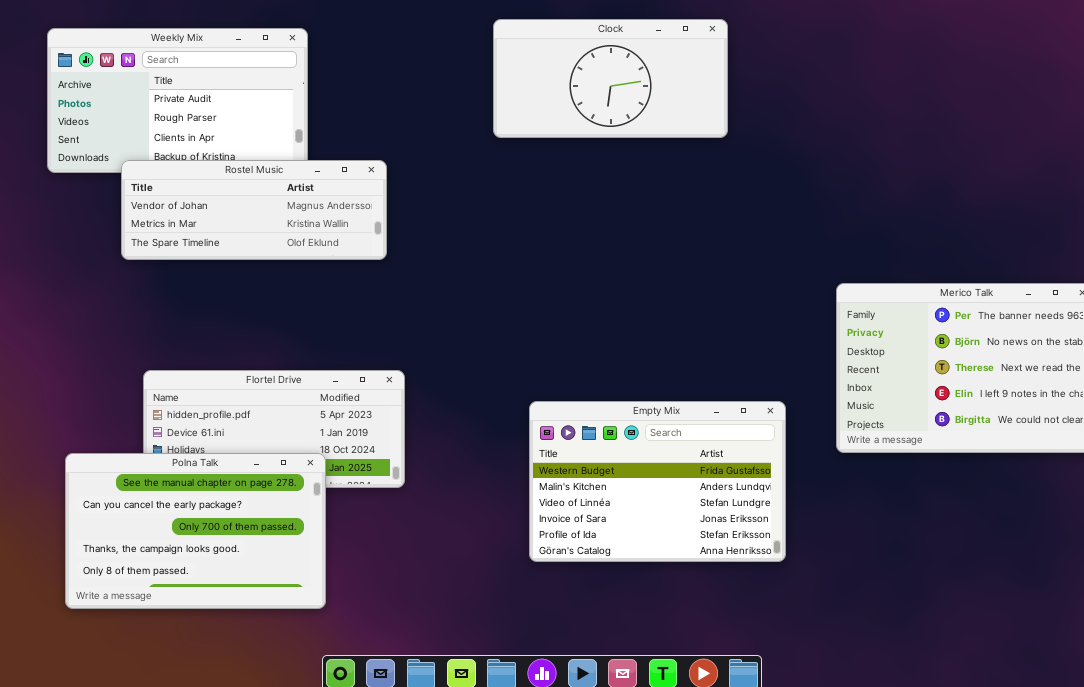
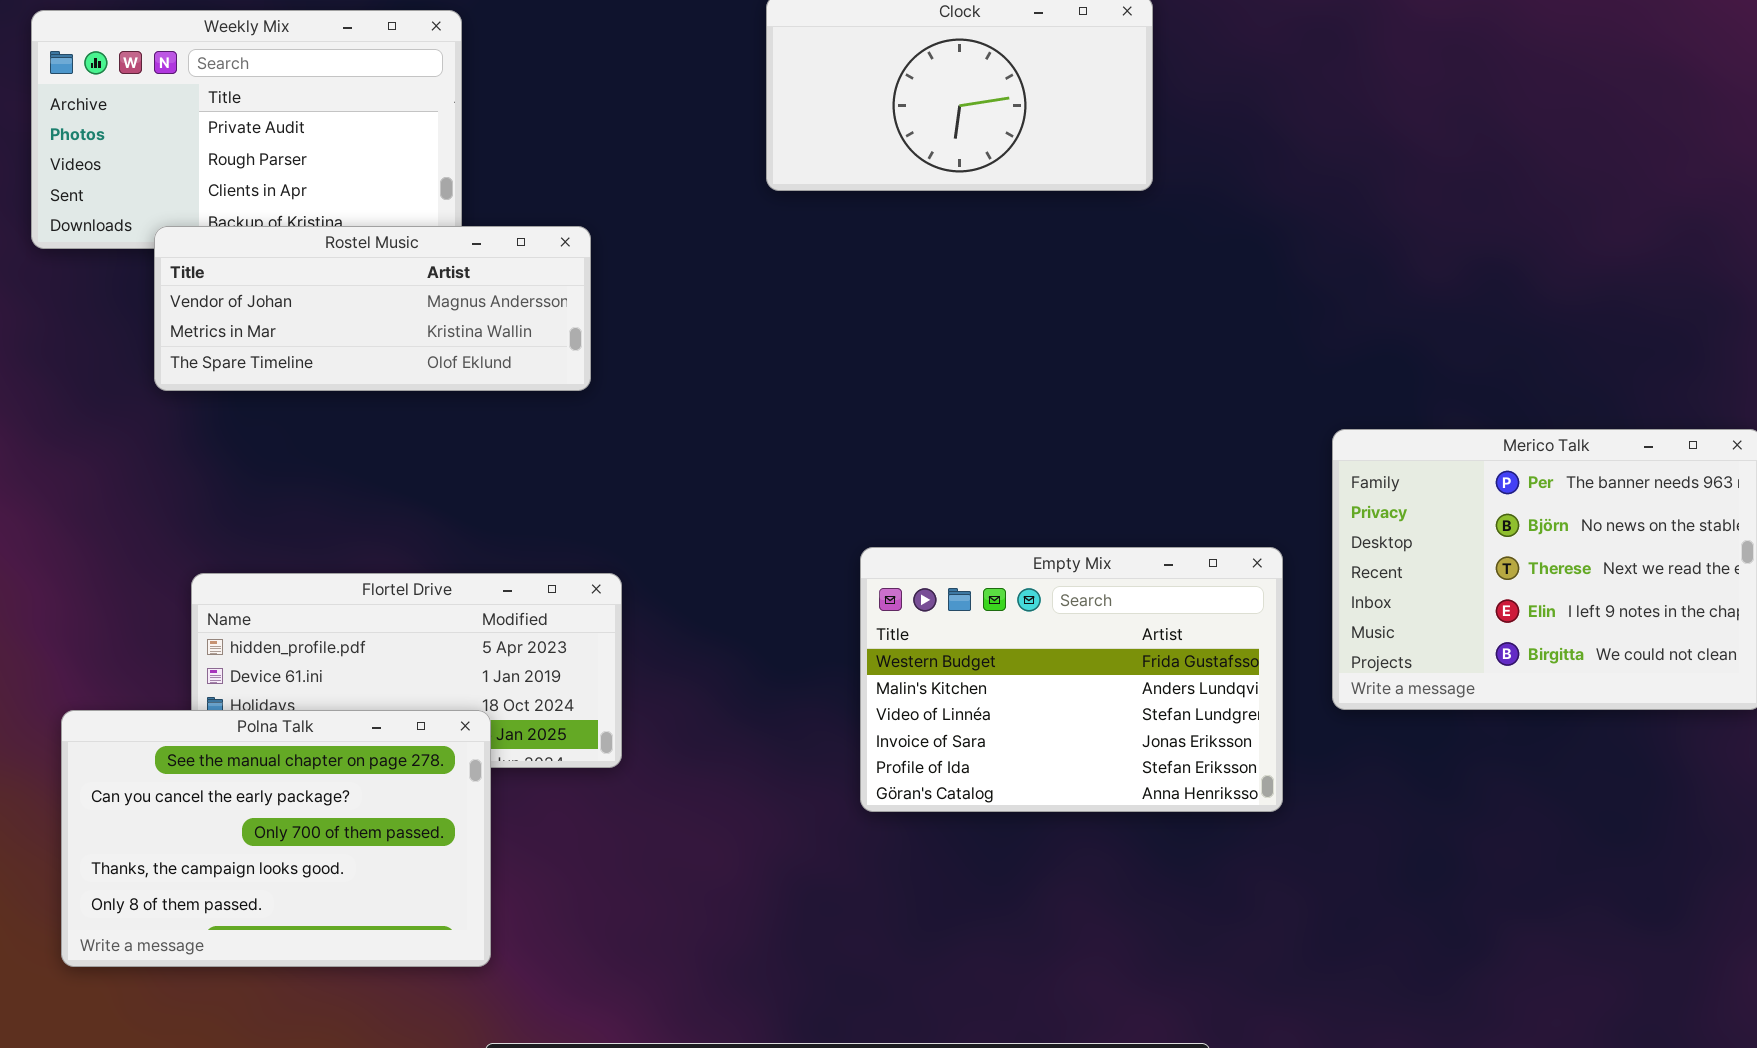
Empty Mix: [529,401,786,562] -> [860,547,1283,812], moved

